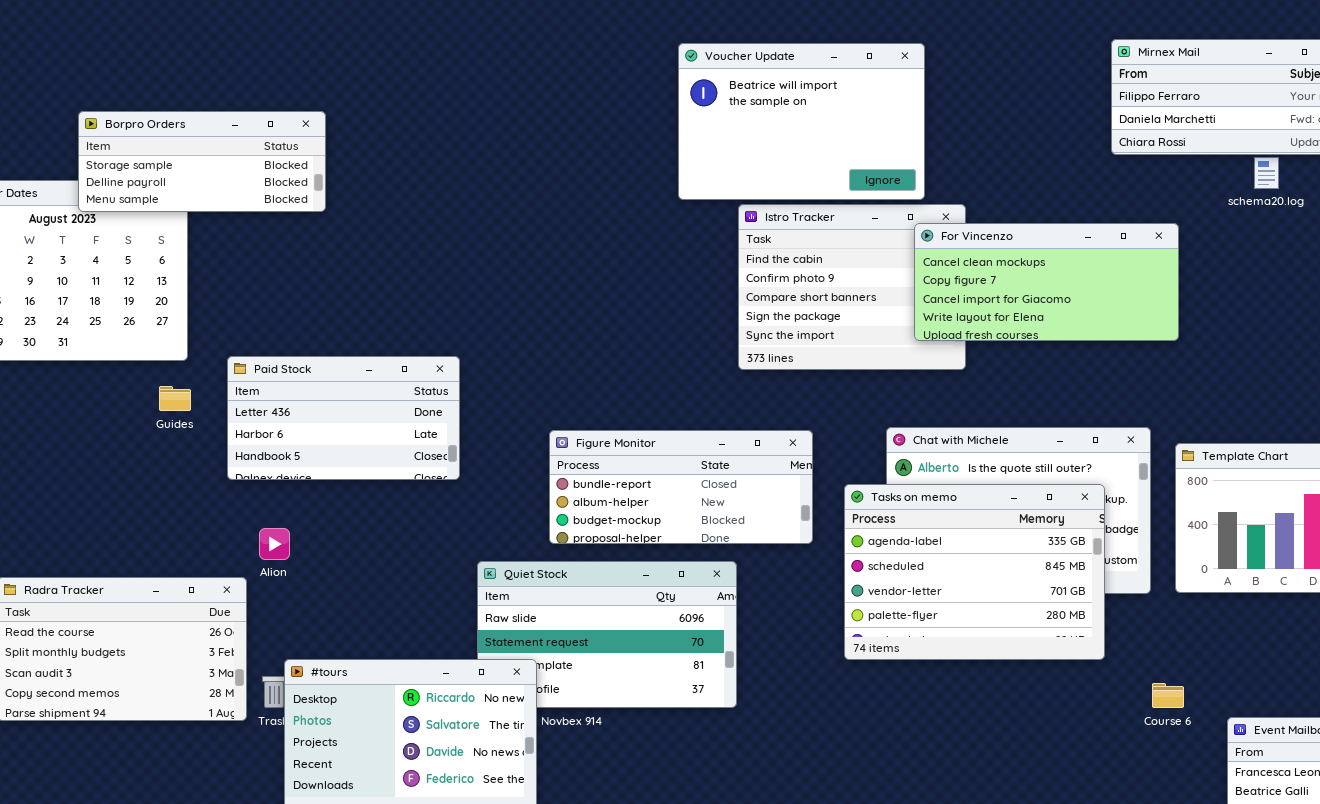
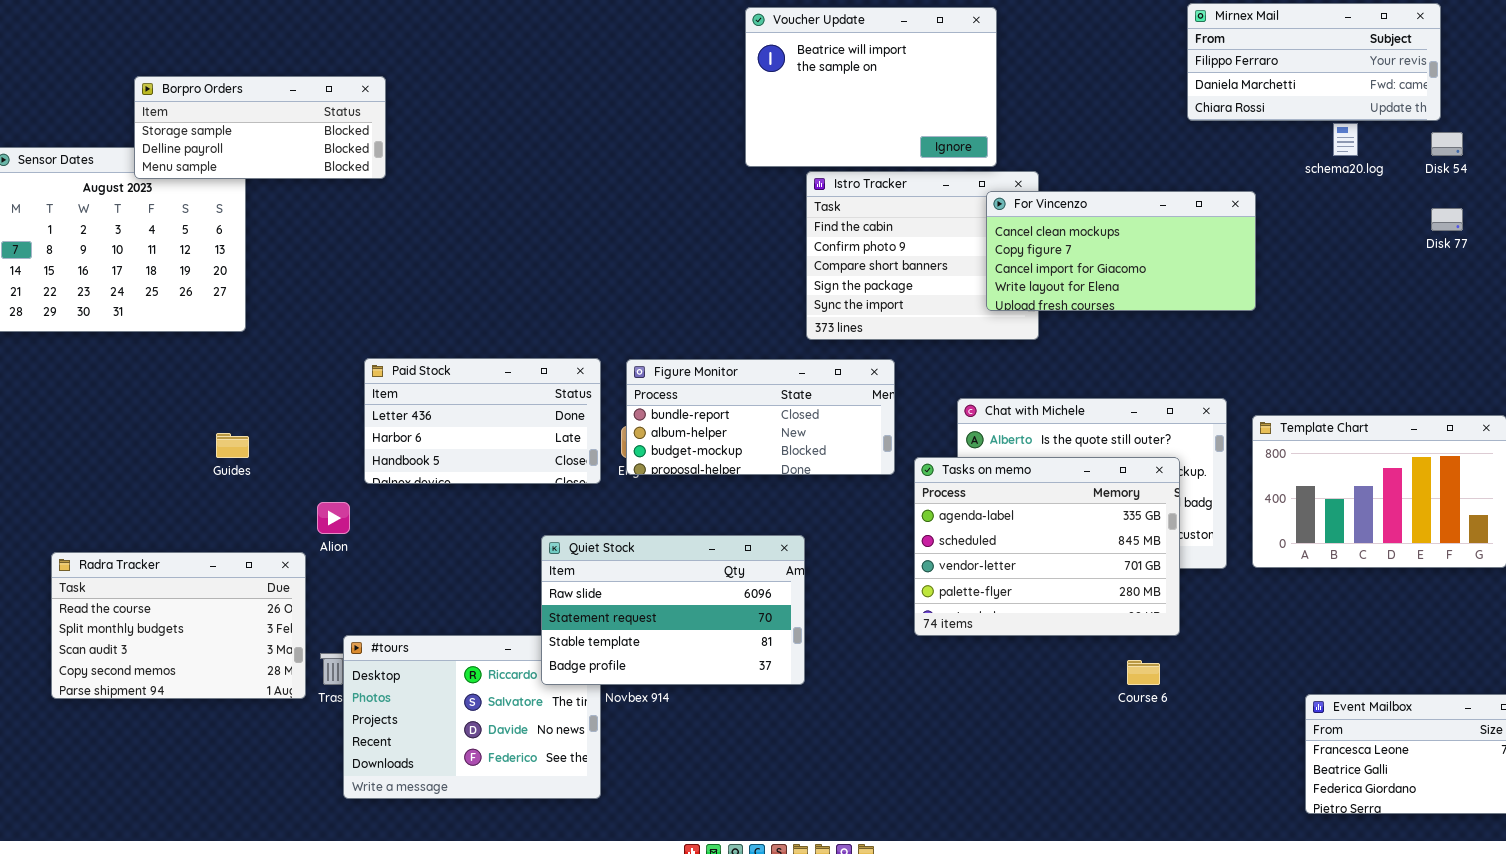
Paid Stock: [227,356,460,480] -> [364,358,601,484], moved
Guides: [159,386,191,411] -> [216,433,249,458], moved
Figure Monitor: [549,430,813,544] -> [626,359,895,475], moved
Quiet Stock: [477,561,737,708] -> [541,535,805,685], raised
Course 6: [1152,683,1184,708] -> [1127,660,1160,685], moved

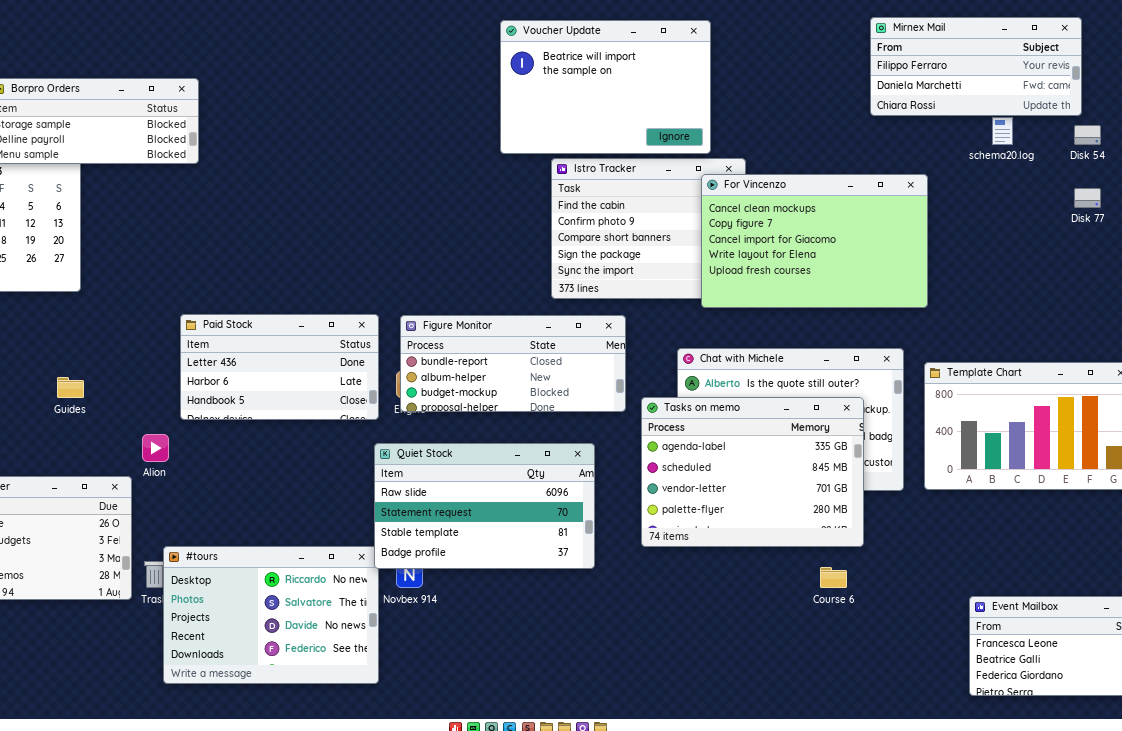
For Vincenzo: [986,191,1256,311] -> [701,174,928,308], resized
Quiet Stock: [541,535,805,685] -> [374,443,595,569], moved

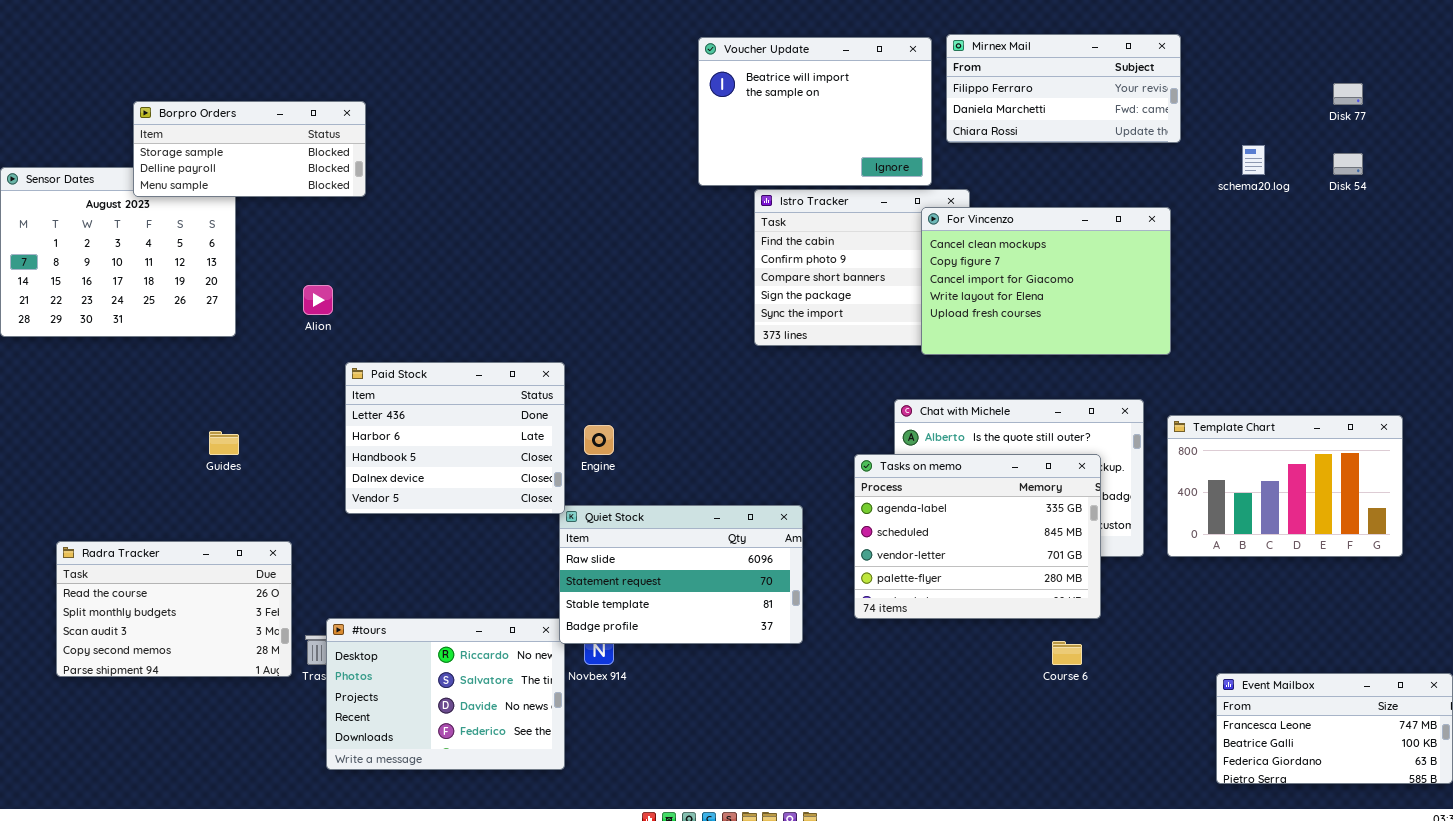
Mirnex Mail: [870,17,1082,116] -> [946,34,1181,143], moved
Disk 77: [1074,188,1101,208] -> [1333,83,1363,105], moved
Paid Stock: [180,314,379,420] -> [345,362,565,514], resized
Figure Monitor: [400,315,626,412] -> none, closed
Alion: [142,434,169,462] -> [303,285,333,315], moved

